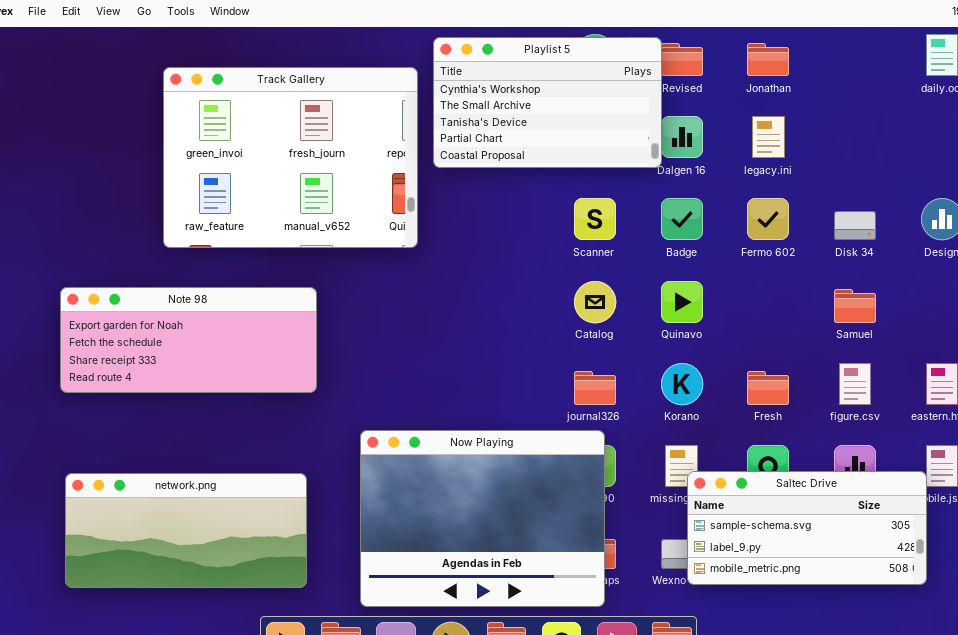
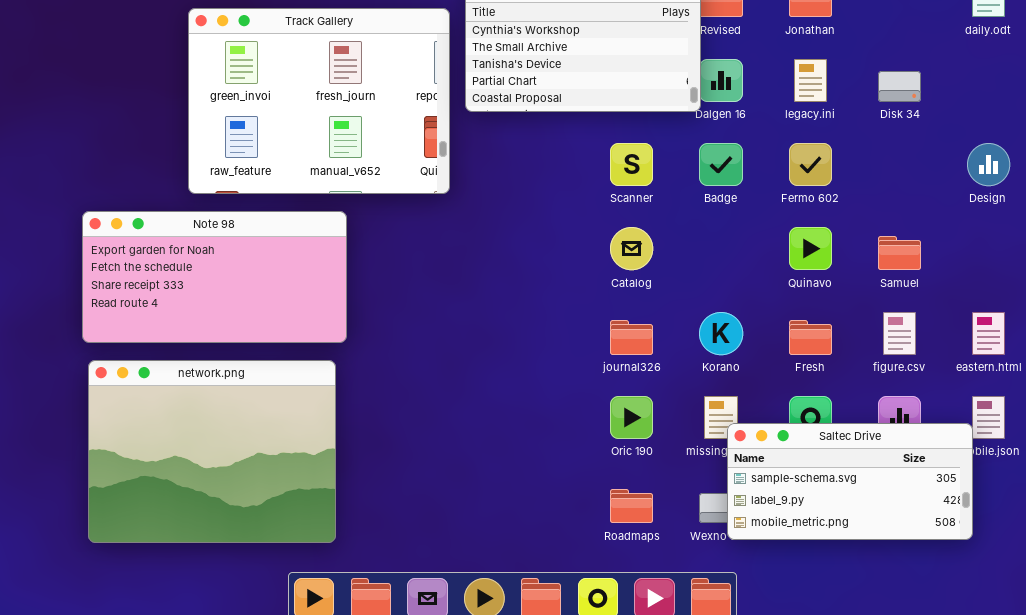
Disk 34: [834,211,876,240] -> [878,71,921,102], moved
Quinavo: [661,281,703,323] -> [789,227,832,270], moved
Note 98: [60,287,317,393] -> [82,211,347,343], resized
Now Playing: [360,430,605,607] -> none, closed
network.png: [65,473,307,588] -> [88,360,336,543], resized

